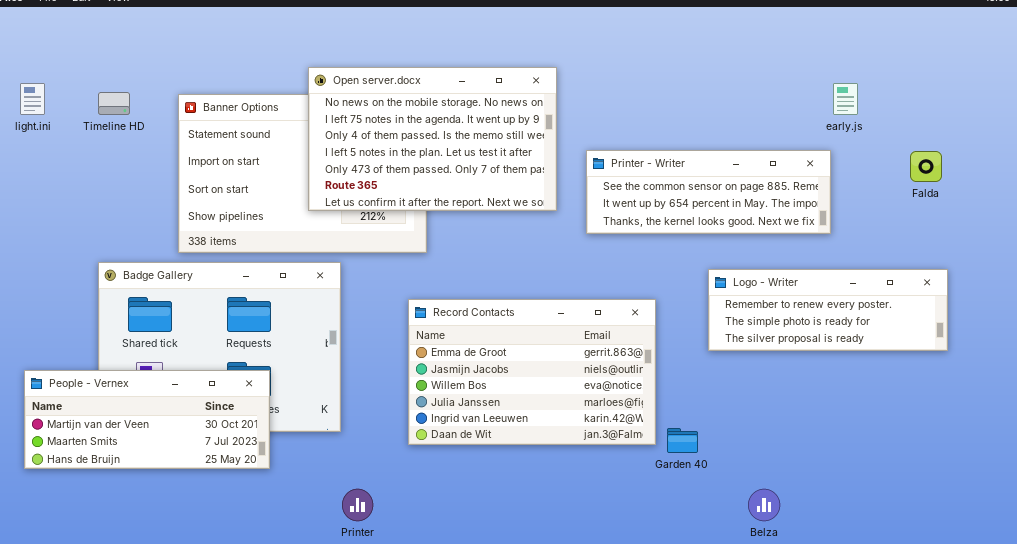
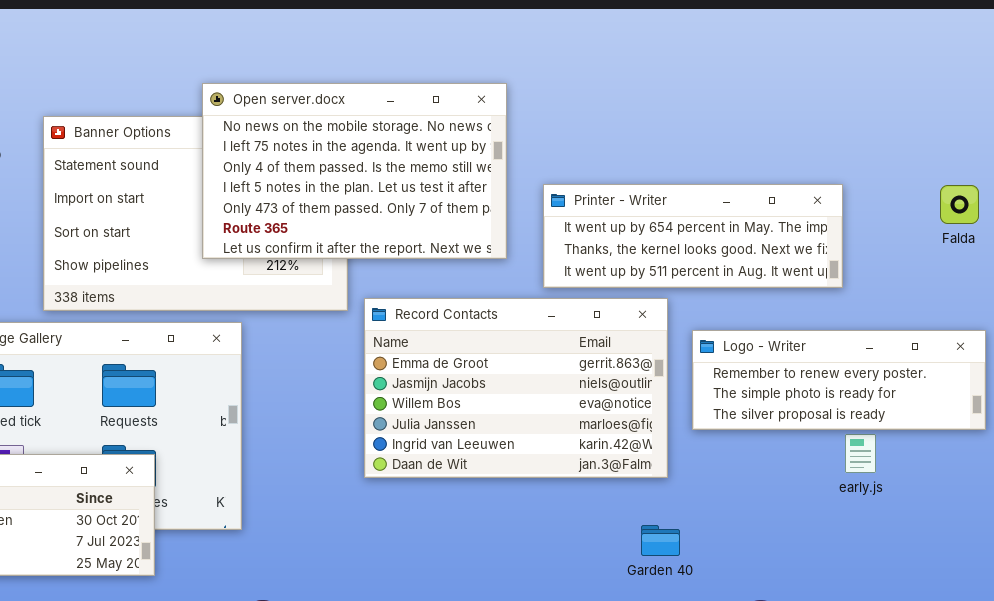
early.js: [833,83,858,115] -> [845,434,876,473], moved
Printer - Writer: [586,150,831,234] -> [543,184,843,288], scrolled down 1 row
Record Contacts: [408,299,656,445] -> [364,298,668,478], moved

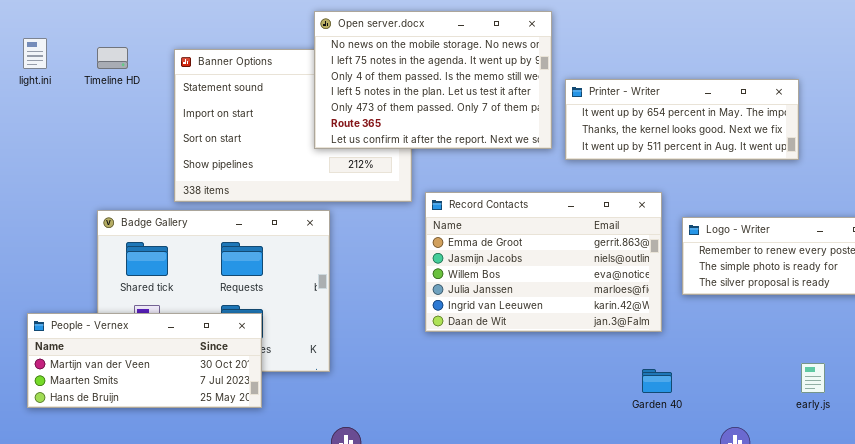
Open server.docx: [202,83,507,259] -> [314,11,552,149], moved
Printer - Writer: [543,184,843,288] -> [565,79,799,160], moved
early.js: [845,434,876,473] -> [801,363,825,393], moved

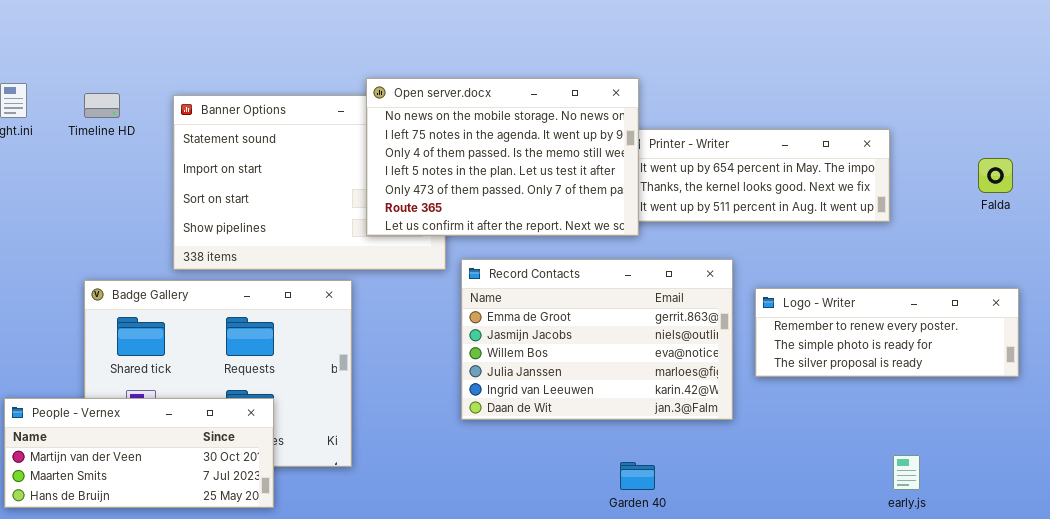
Open server.docx: [314,11,552,149] -> [366,78,639,236], moved
Garden 40: [642,369,672,393] -> [620,462,655,490], moved

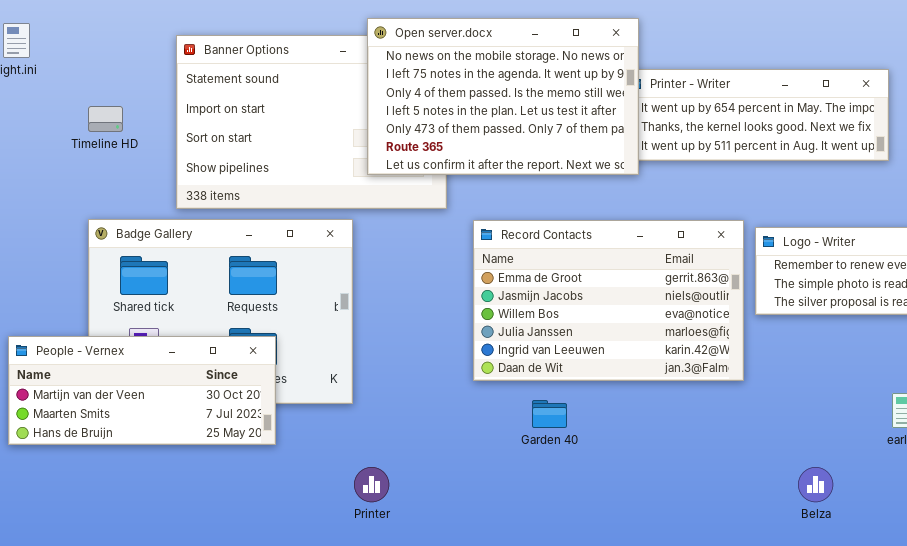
Timeline HD: [84,93,120,118] -> [88,106,123,132], moved
Record Contacts: [461,259,733,420] -> [473,220,744,381], moved
Garden 40: [620,462,655,490] -> [532,400,567,428], moved

